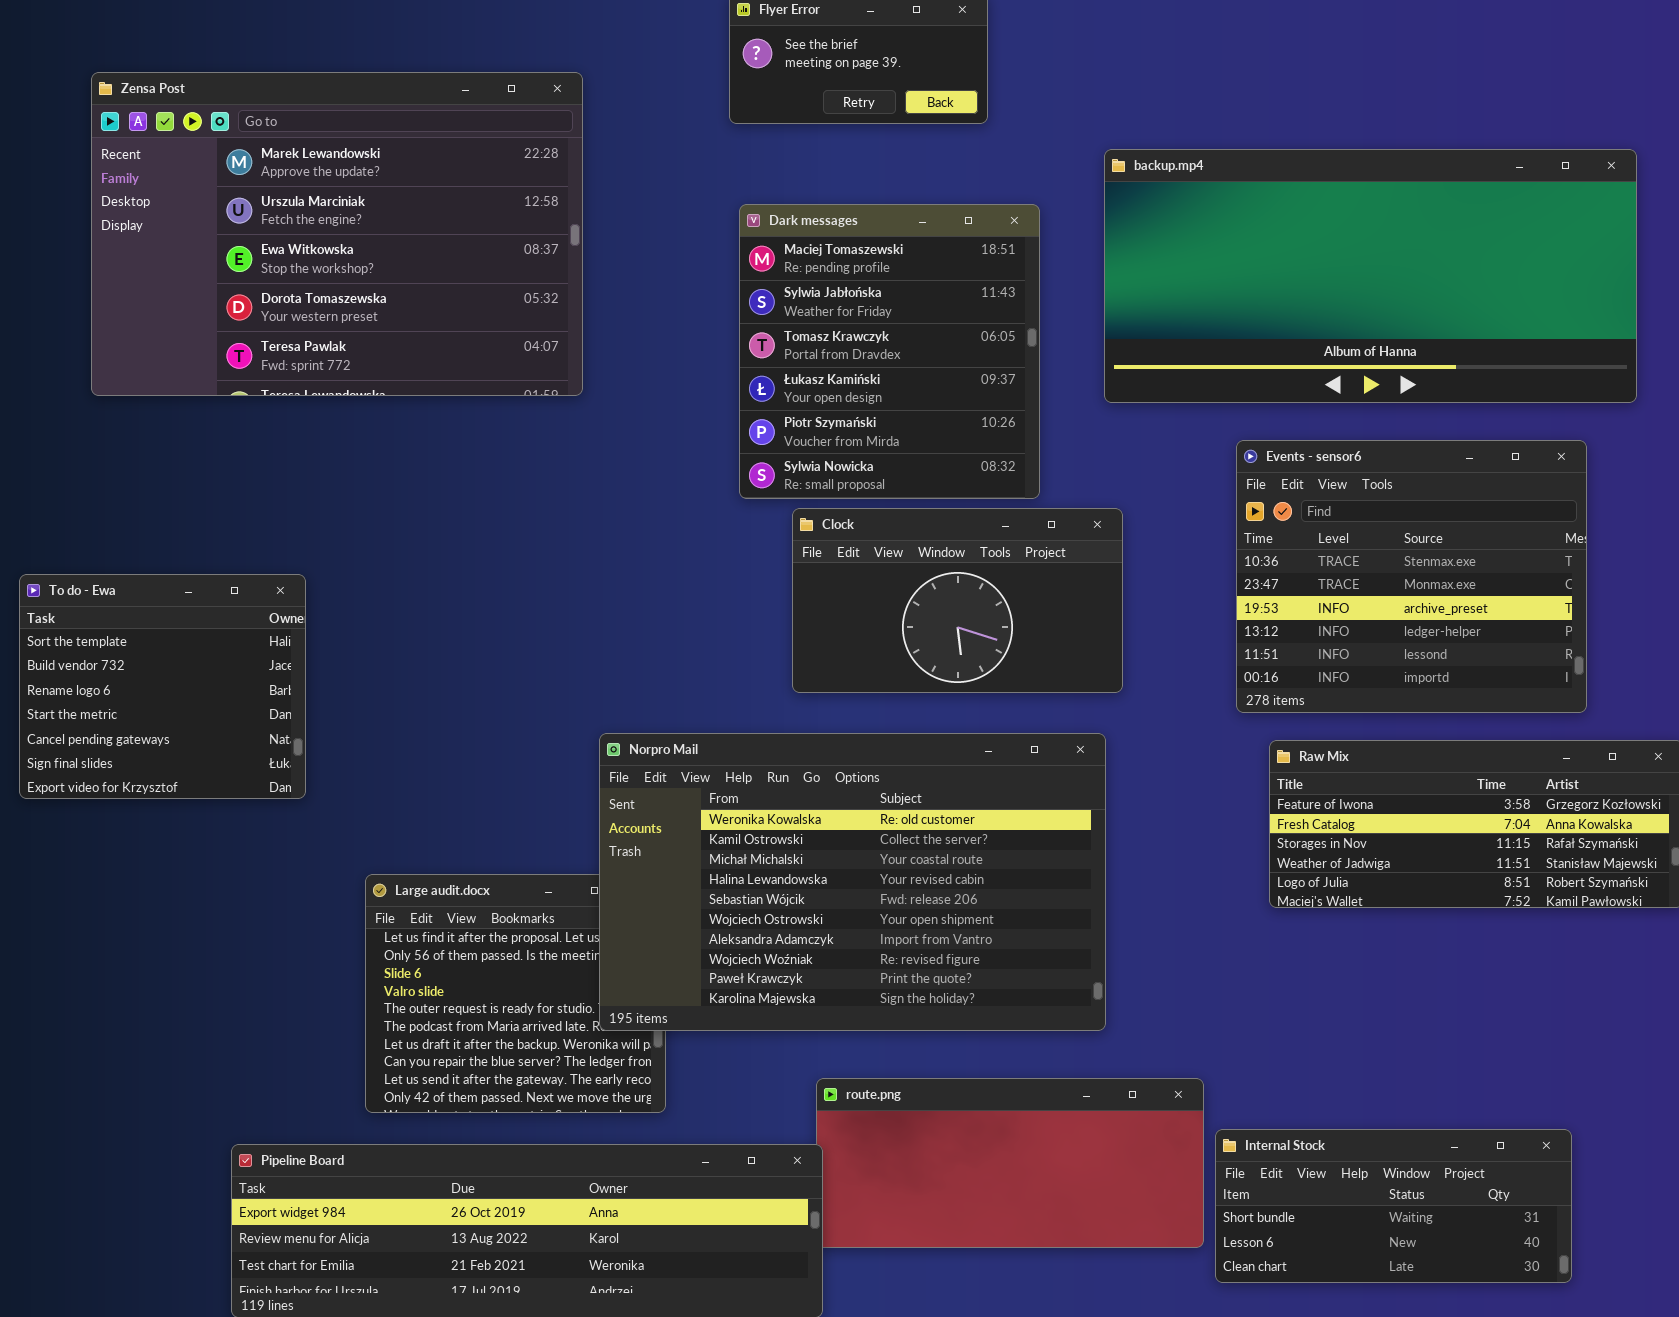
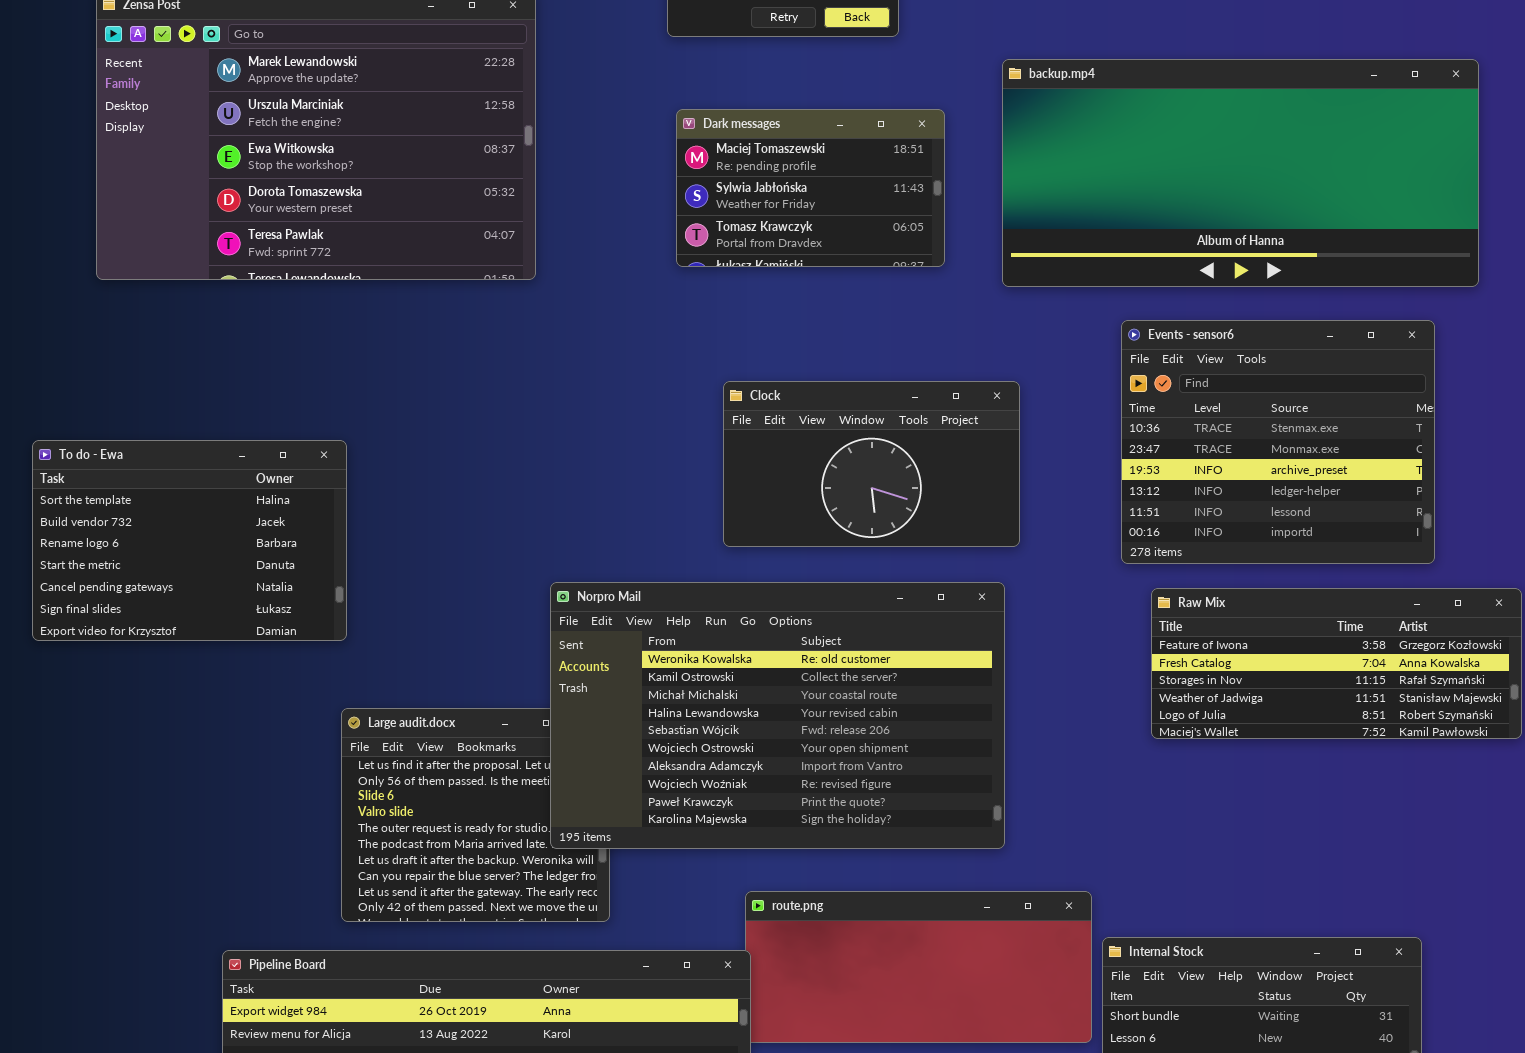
Dark messages: [739,204,1040,499] -> [676,109,945,267], resized
To do - Ewa: [19,574,306,799] -> [32,440,347,641], resized

